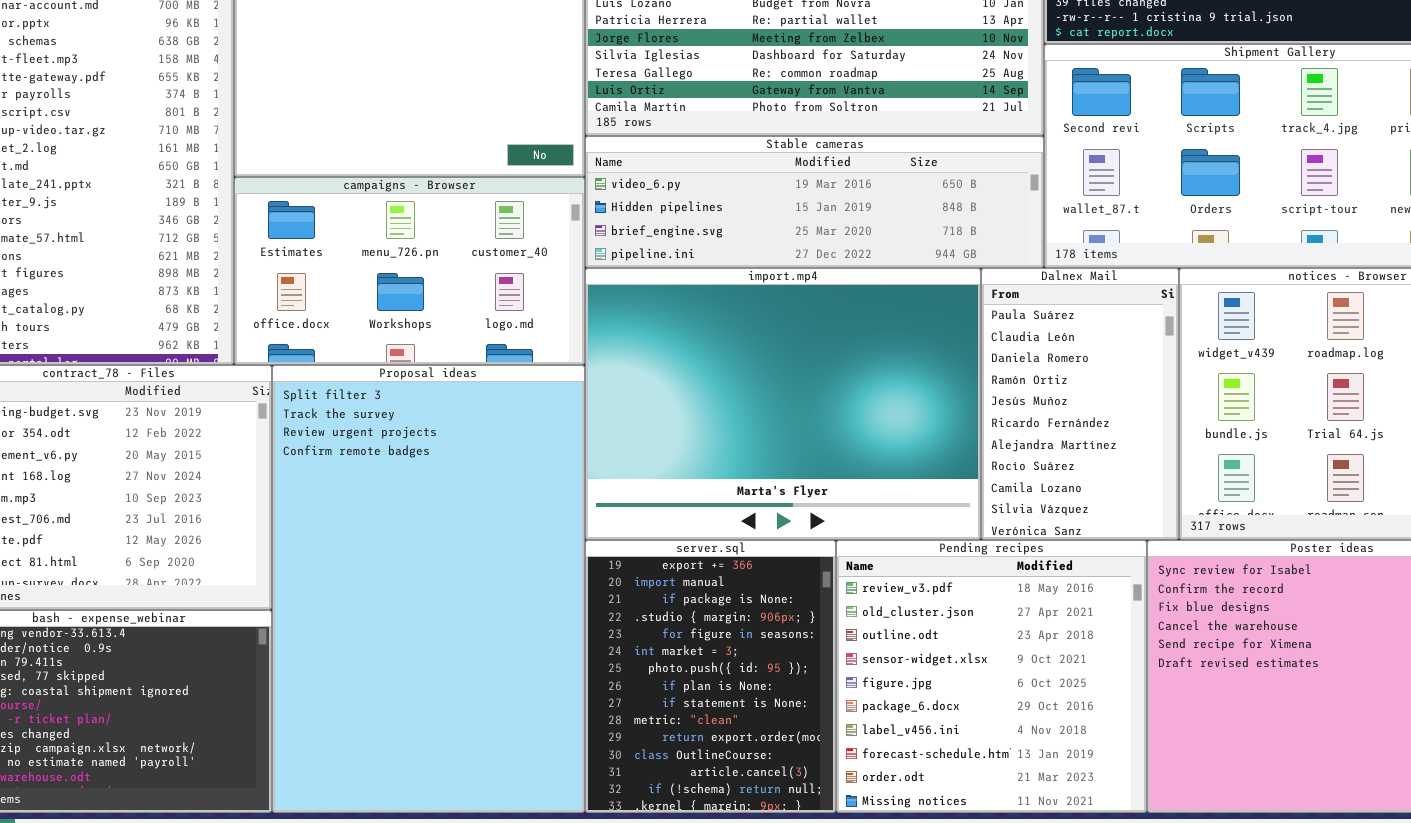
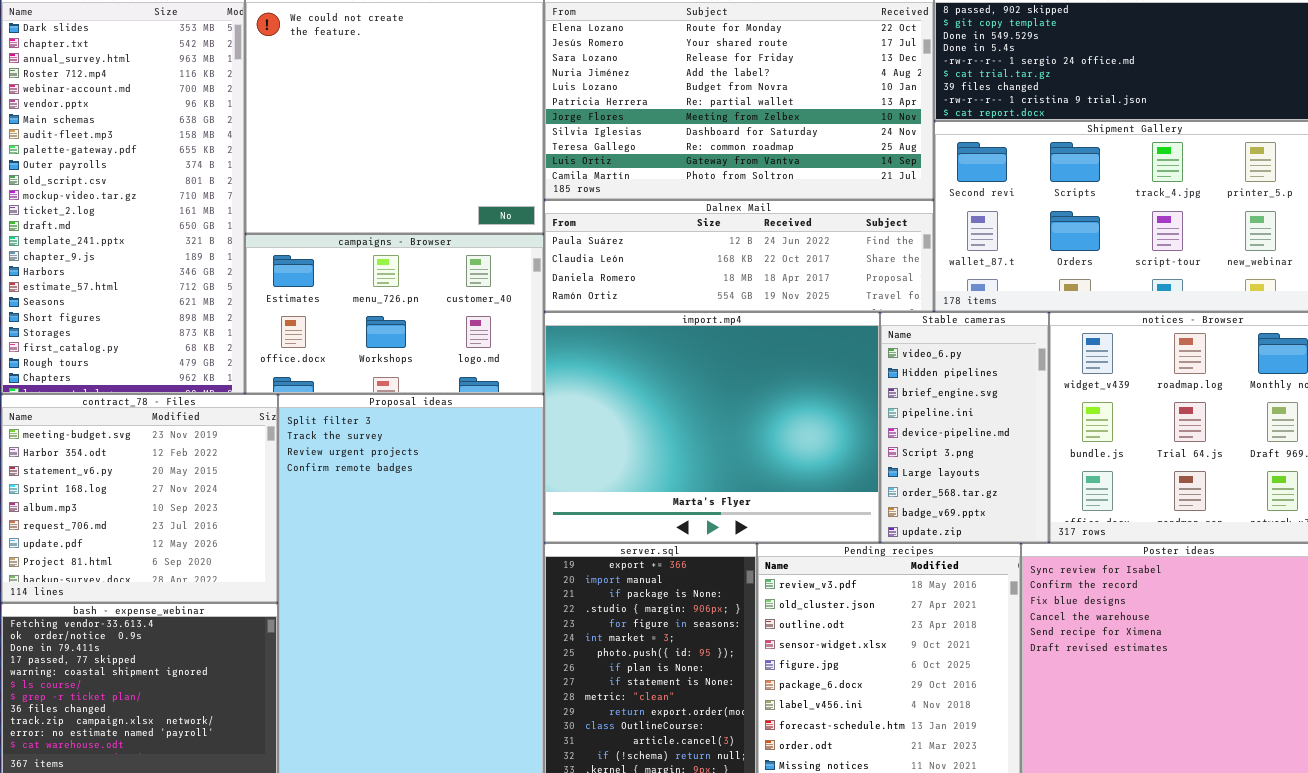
Stable cameras: [585,136,1044,268] -> [880,312,1049,543], moved, resized
Dalnex Mail: [981,268,1179,540] -> [544,200,934,312], moved, resized

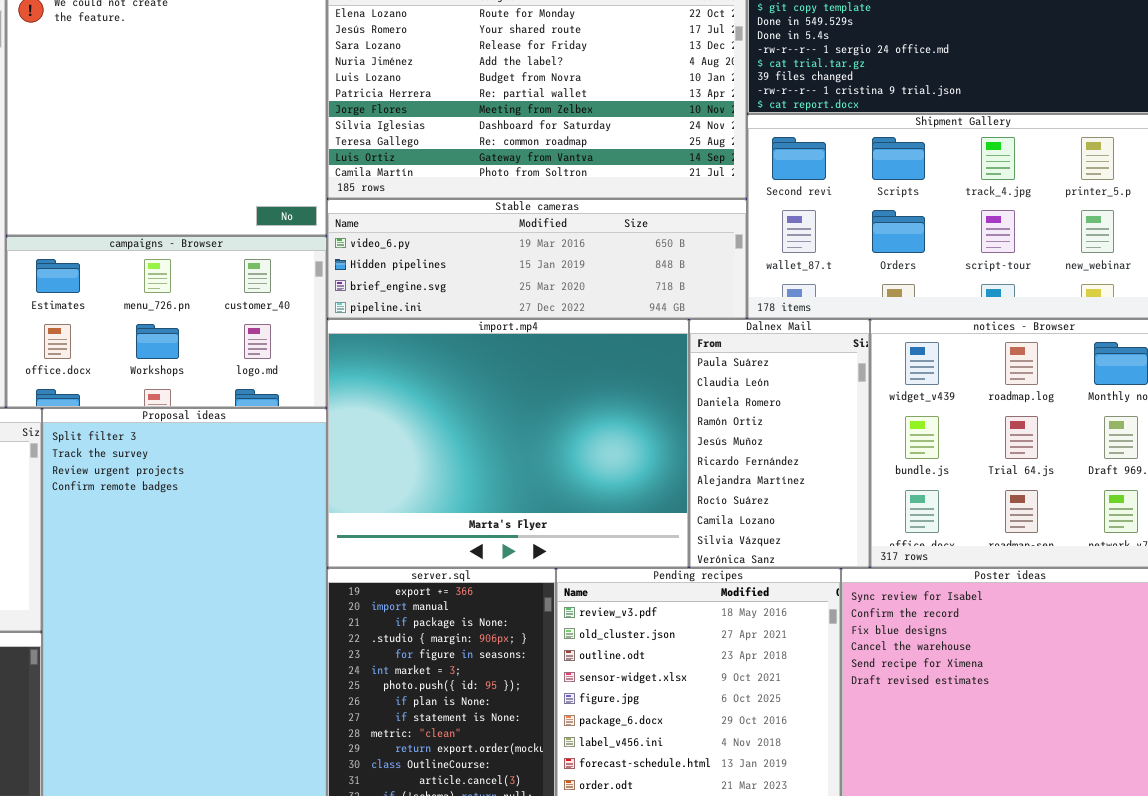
Dalnex Mail: [544,200,934,312] -> [689,319,870,568], moved, resized
Stable cameras: [880,312,1049,543] -> [327,199,747,319], moved, resized

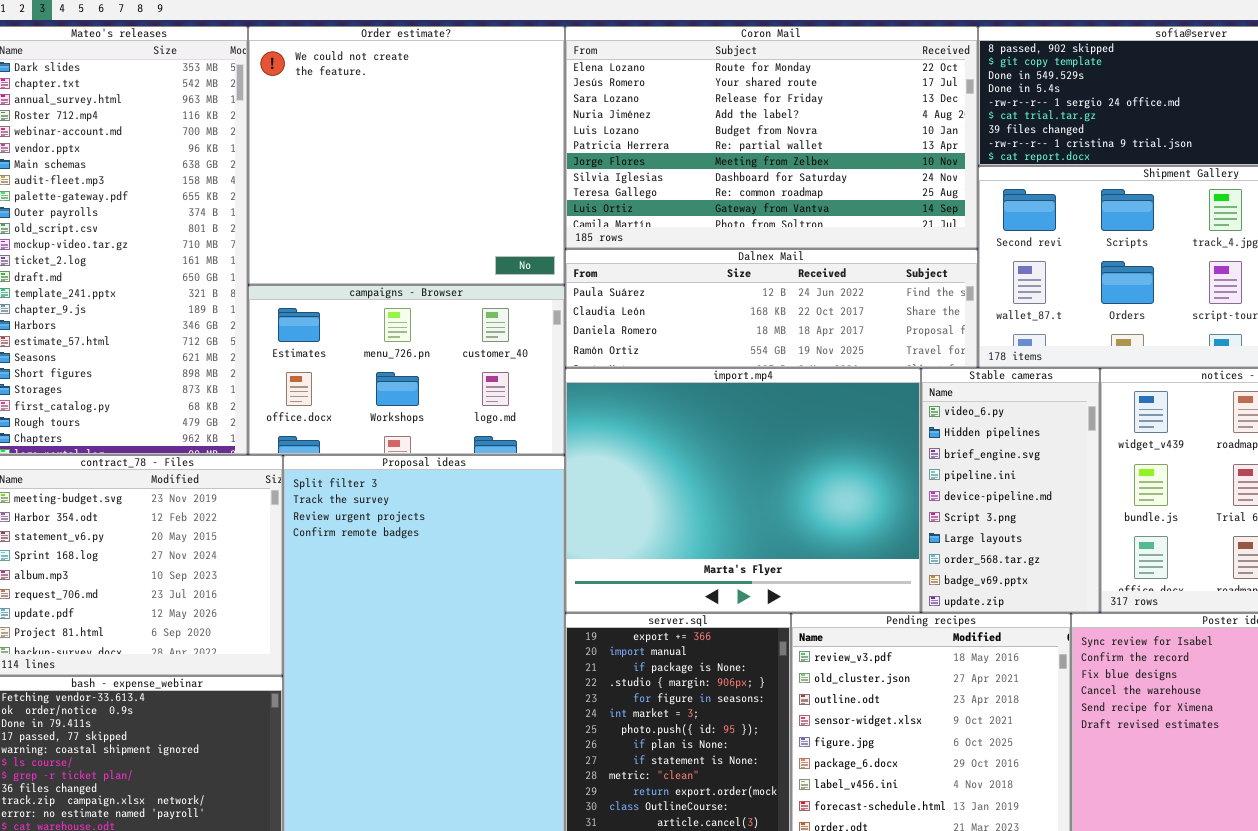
Stable cameras: [327,199,747,319] -> [921,368,1100,613], moved, resized
Dalnex Mail: [689,319,870,568] -> [565,249,978,368], moved, resized

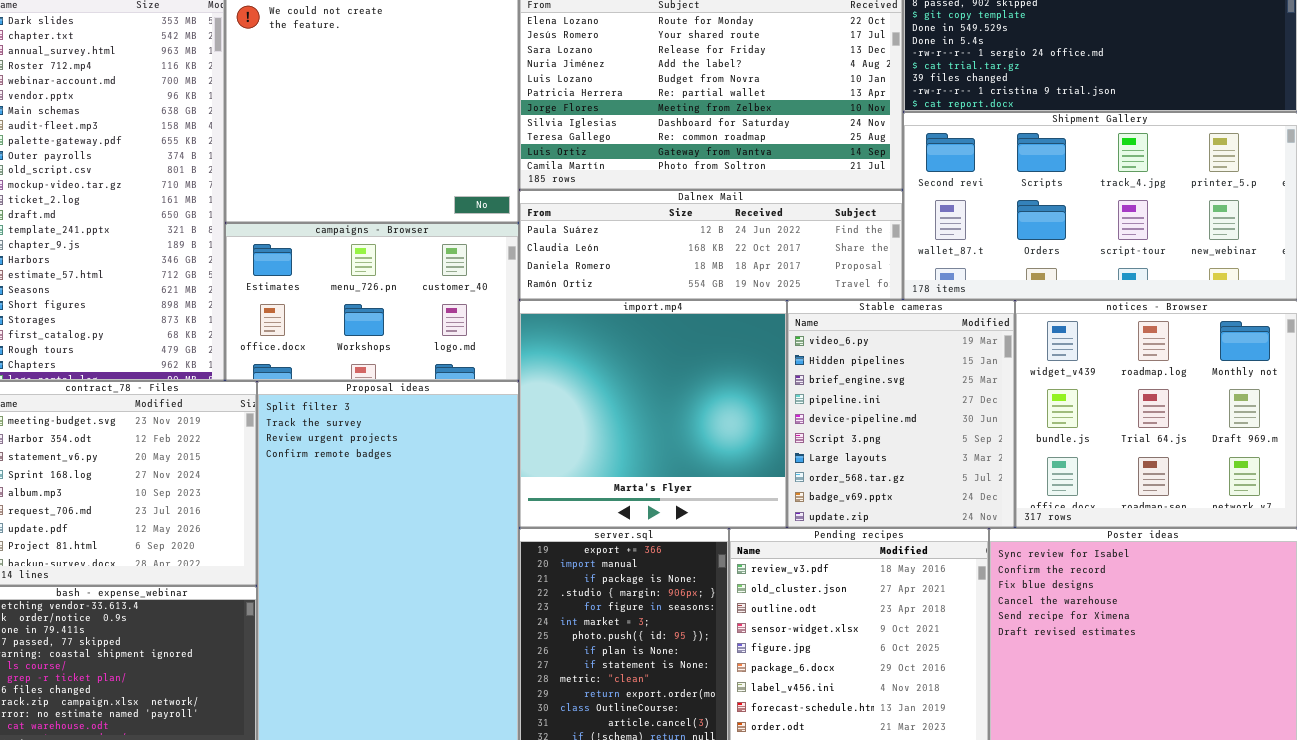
import.mp4: [565,368,921,613] -> [519,300,787,528], resized
Stable cameras: [921,368,1100,613] -> [787,300,1015,528], resized

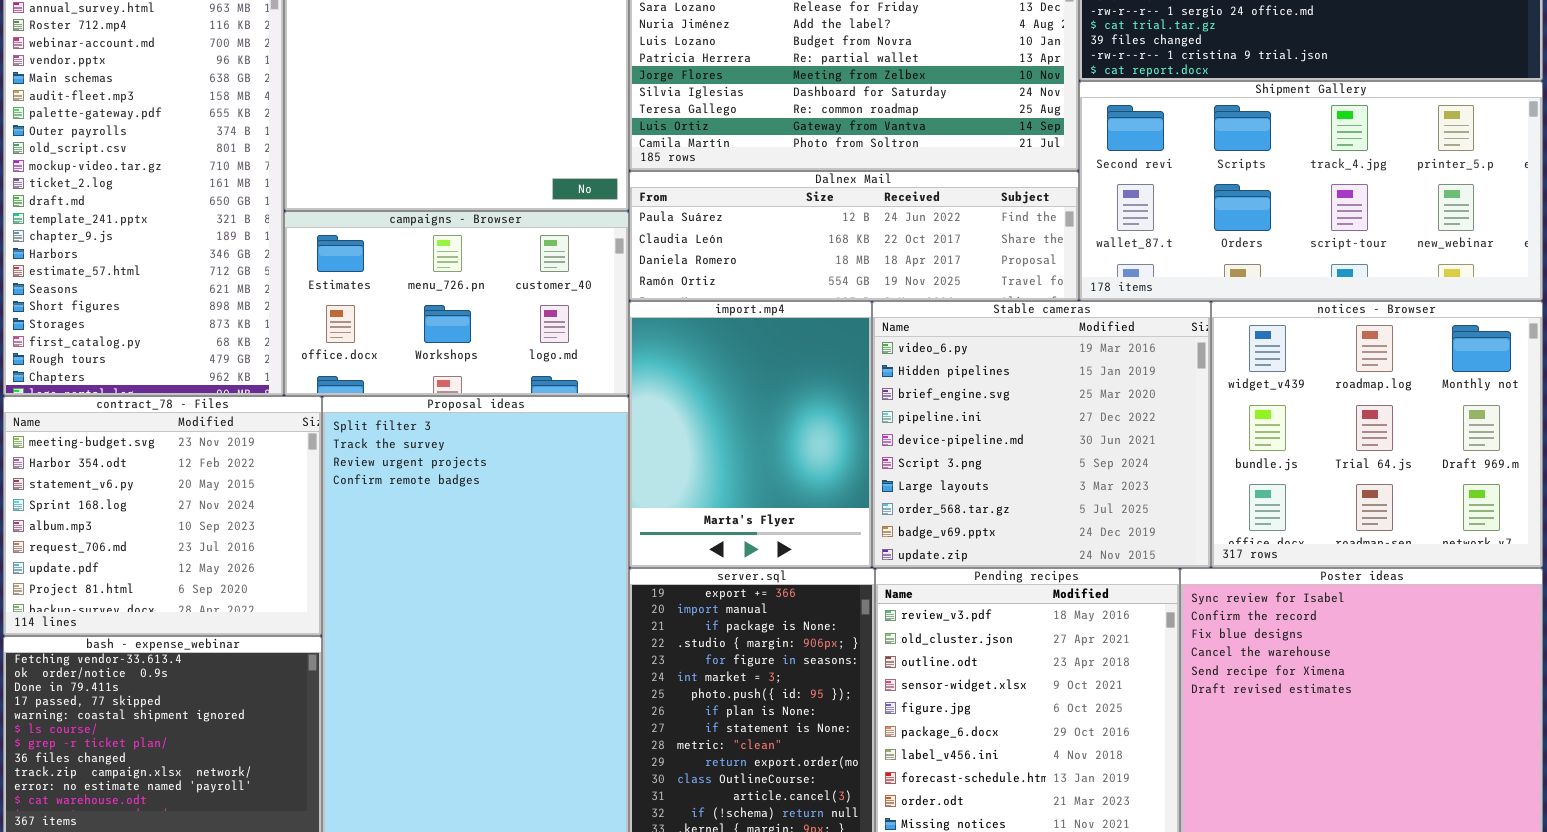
import.mp4: [519,300,787,528] -> [629,301,872,568], resized
Stable cameras: [787,300,1015,528] -> [872,301,1211,568], resized

